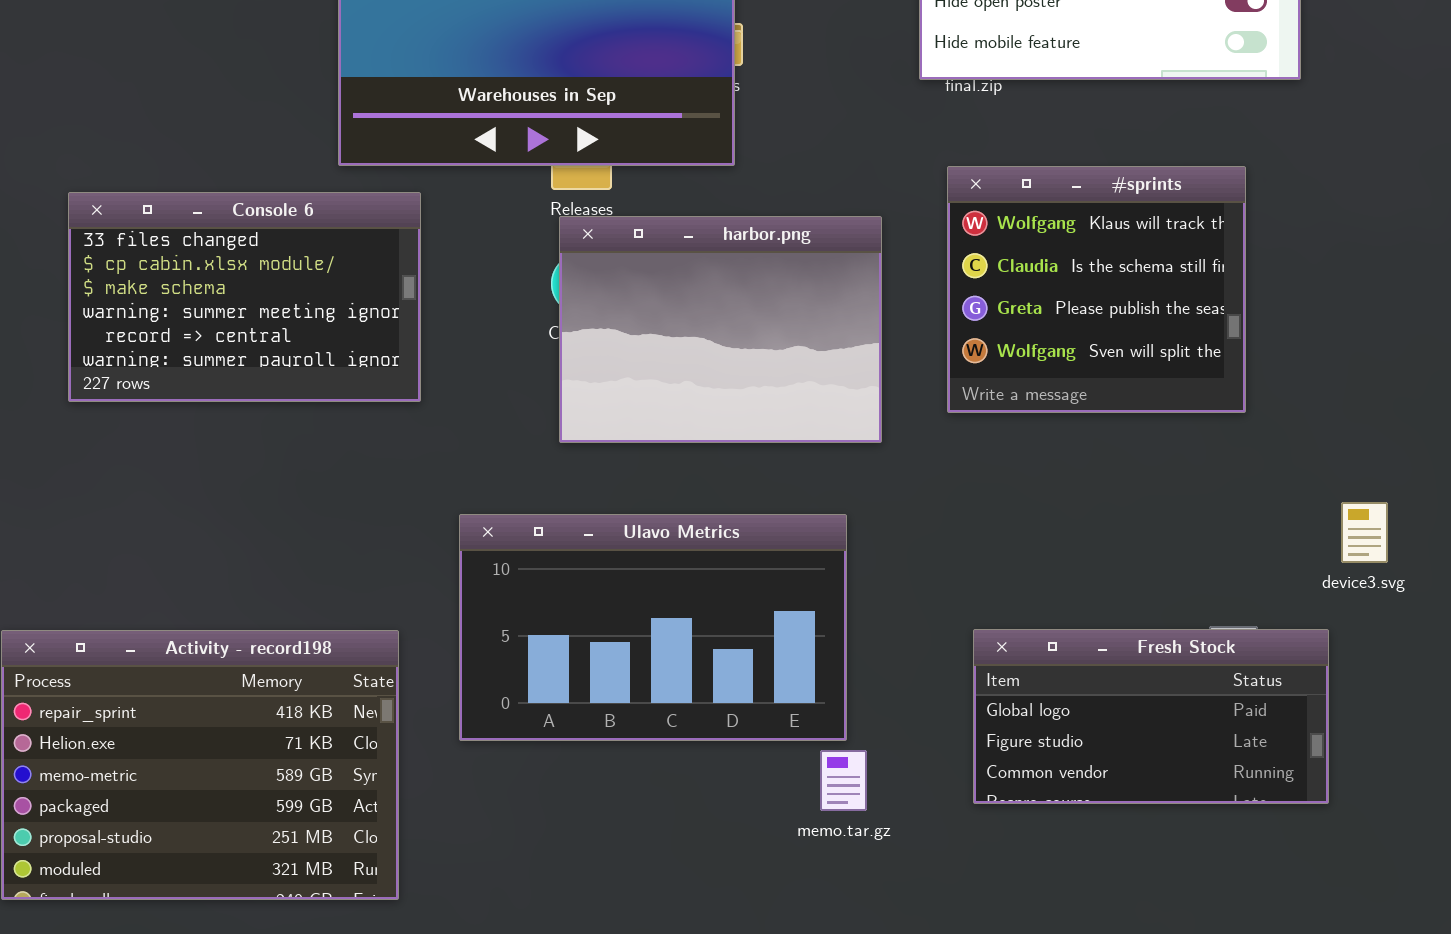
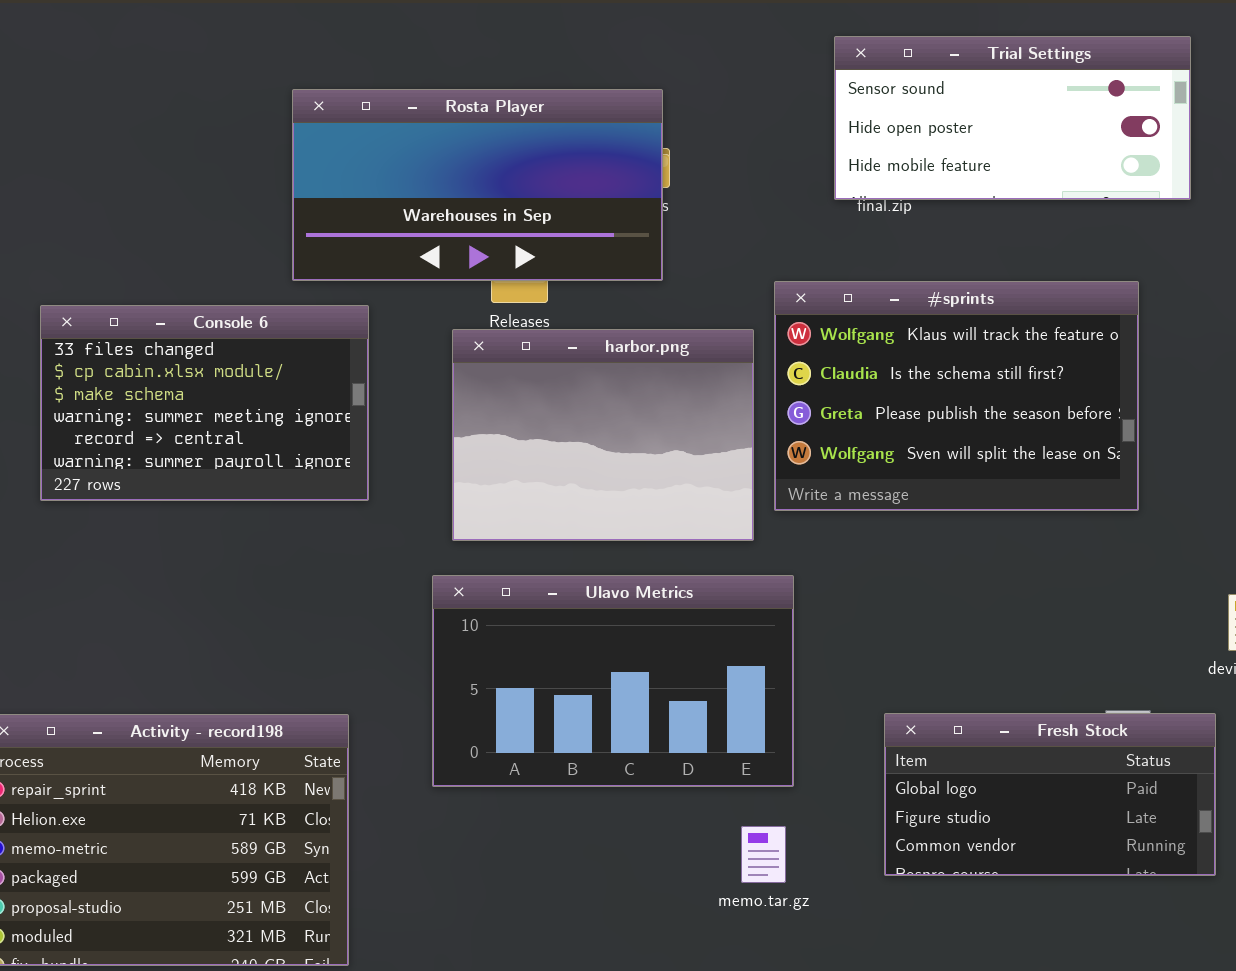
#sprints: [947,166,1246,413] -> [774,281,1139,511], resized
harbor.png: [559,216,882,443] -> [452,329,754,541], moved
Ulavo Metrics: [459,514,847,741] -> [432,575,794,787], moved

